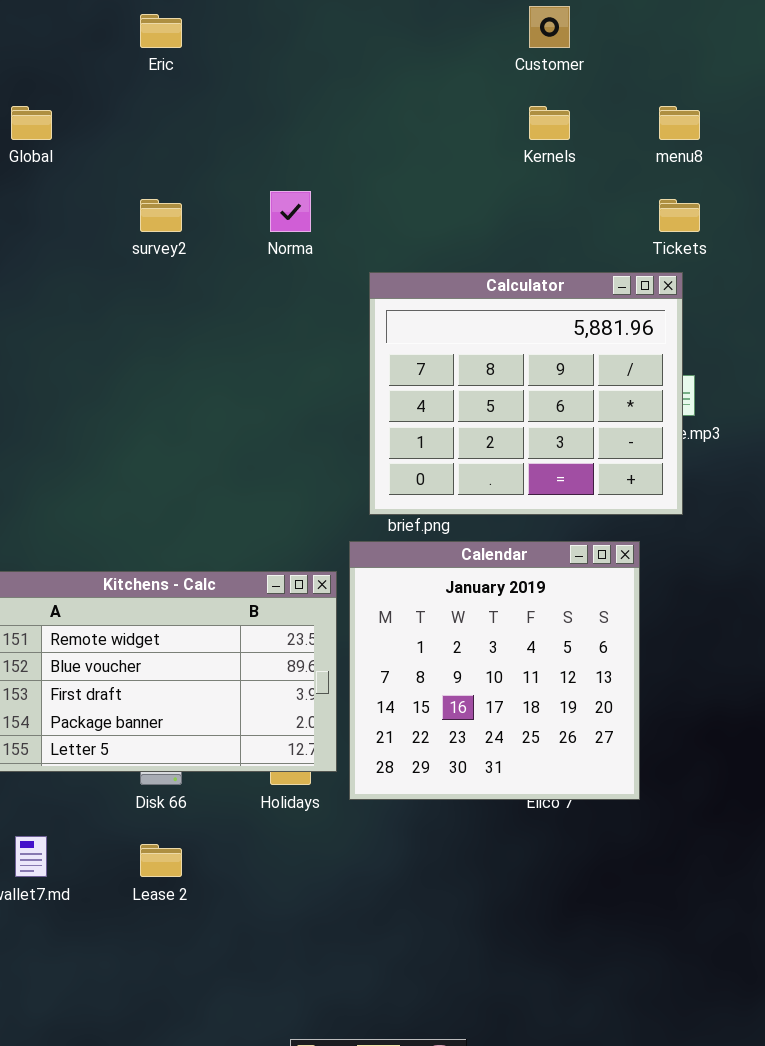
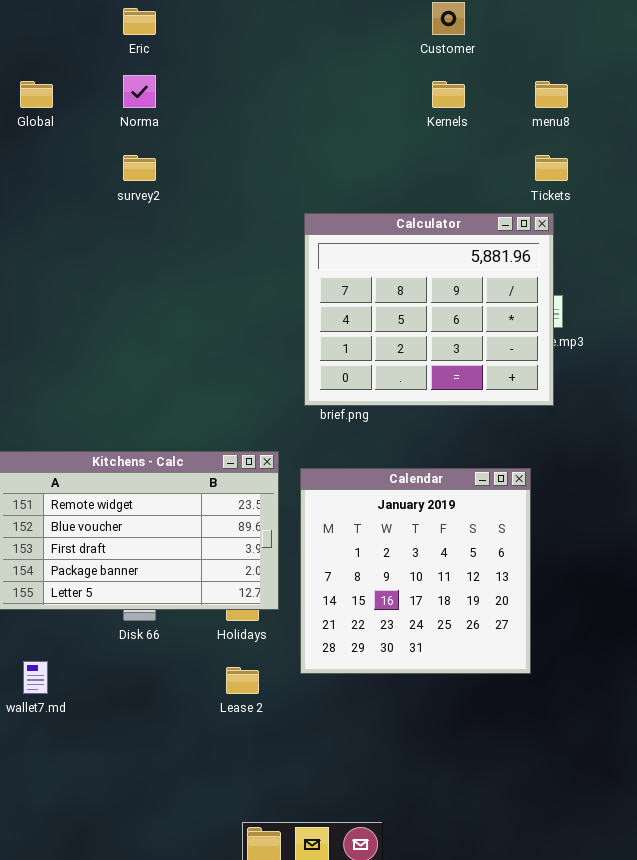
Norma: [270,191,311,232] -> [123,75,156,108], moved
Calendar: [349,541,640,800] -> [300,468,531,674], moved
Lease 2: [140,844,182,877] -> [226,667,259,694], moved

